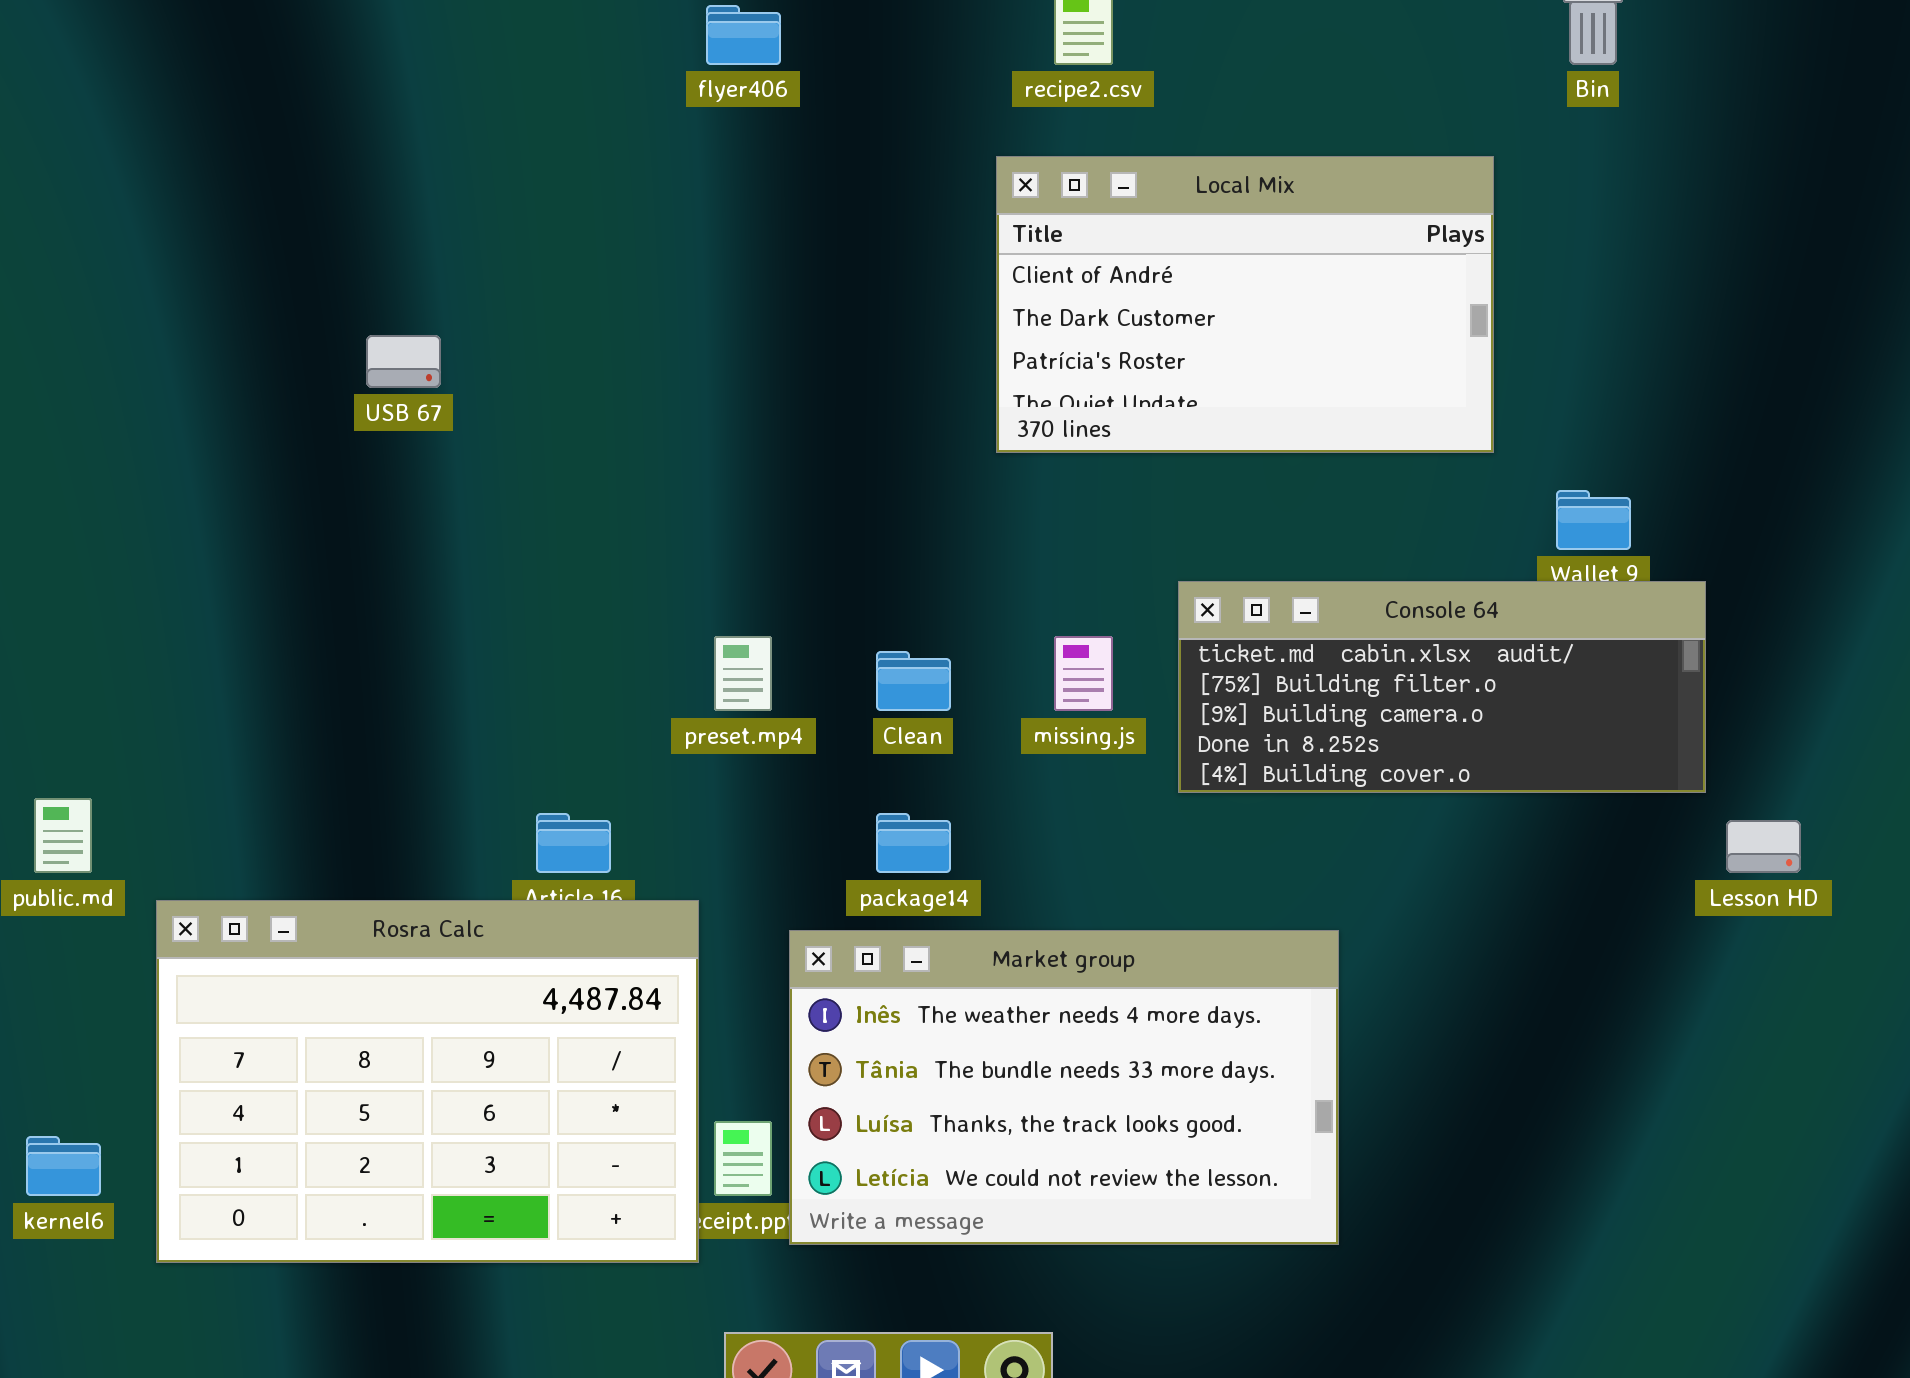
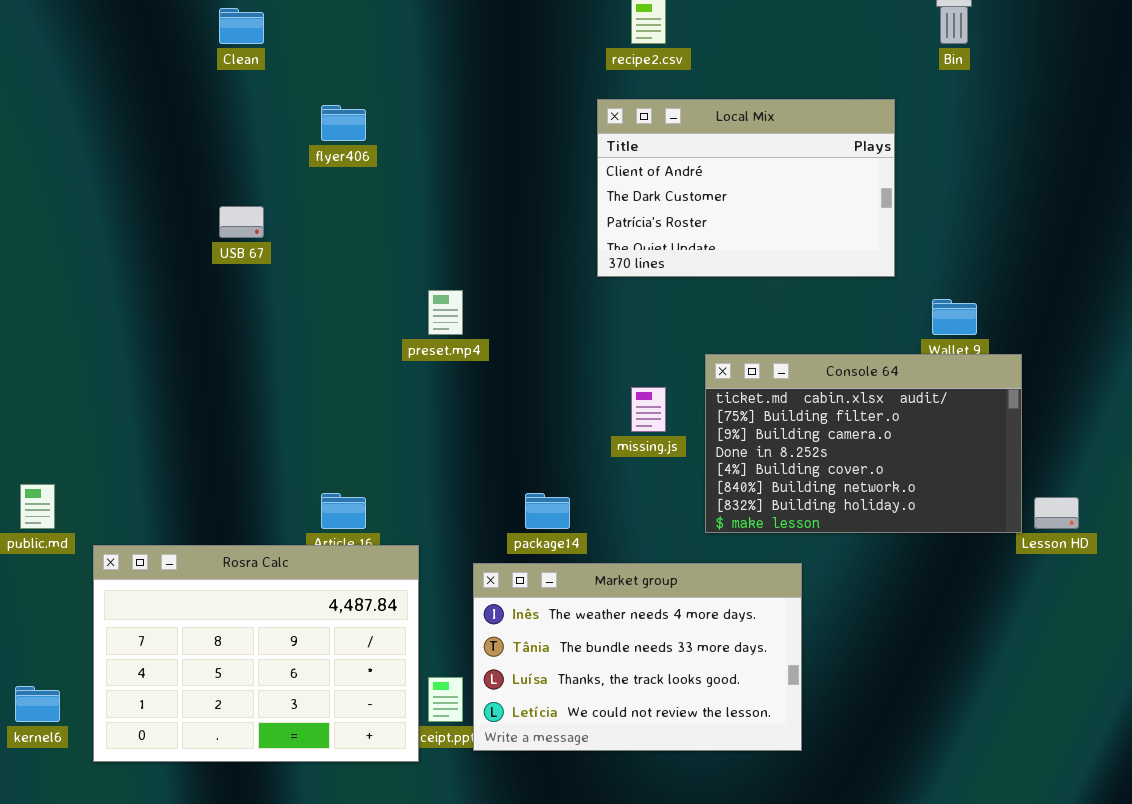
flyer406: [706,5,781,65] -> [321,105,366,141], moved
Console 64: [1178,581,1706,793] -> [705,354,1022,533], resized
preset.mp4: [714,636,772,711] -> [428,290,463,335], moved
Clean: [876,651,951,711] -> [219,8,264,44], moved

